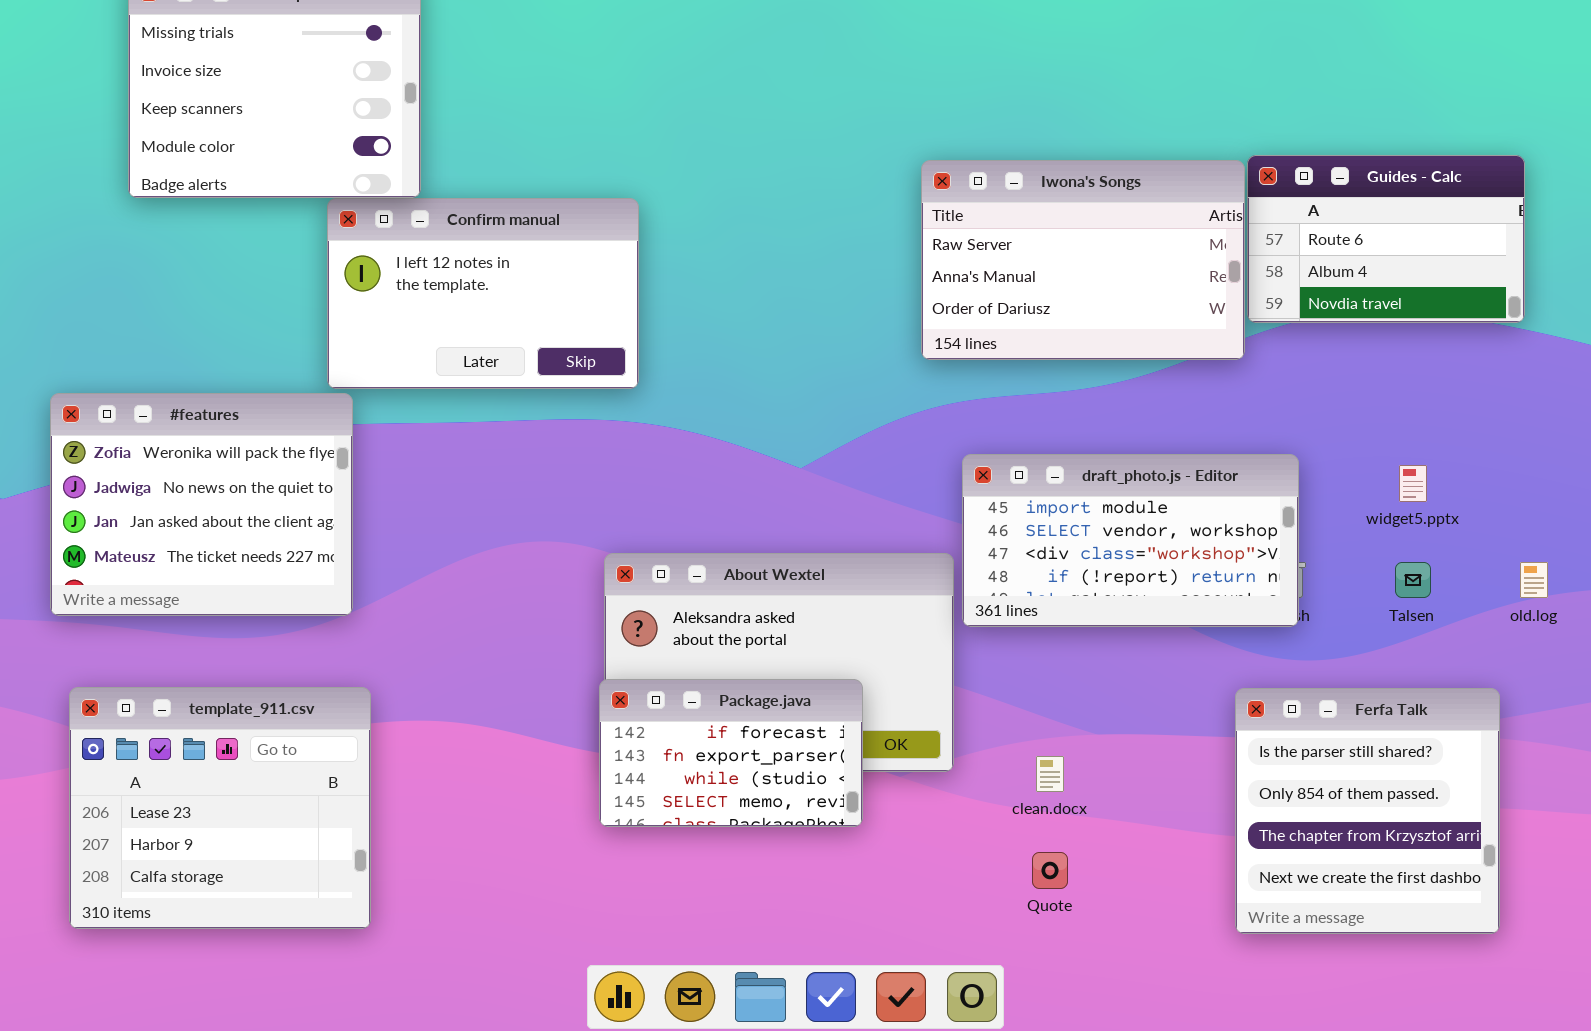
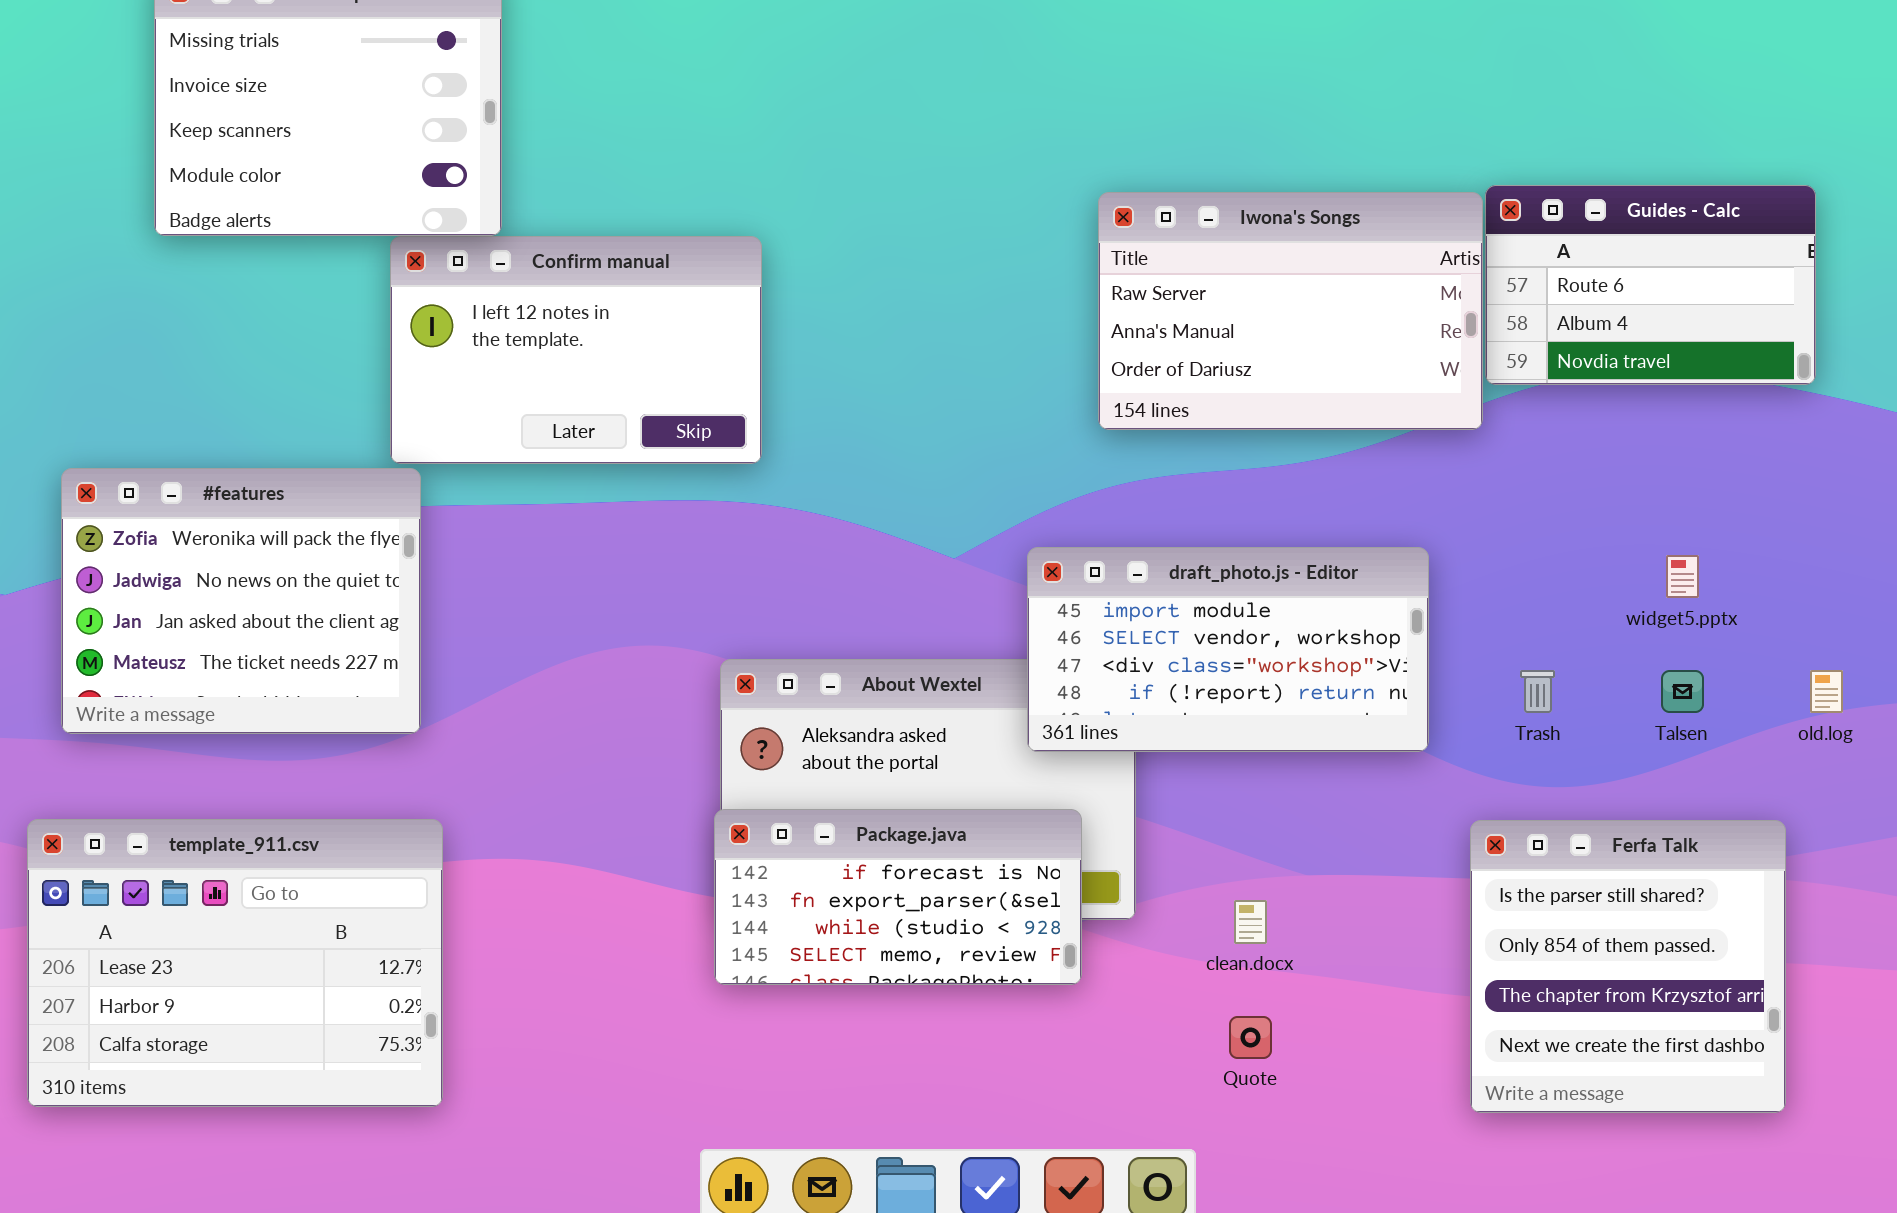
draft_photo.js - Editor: [962,454,1299,627] -> [1027,547,1429,752], moved
Package.java: [599,679,863,827] -> [714,809,1082,985], resized
template_911.csv: [69,687,371,929] -> [27,819,443,1107], resized

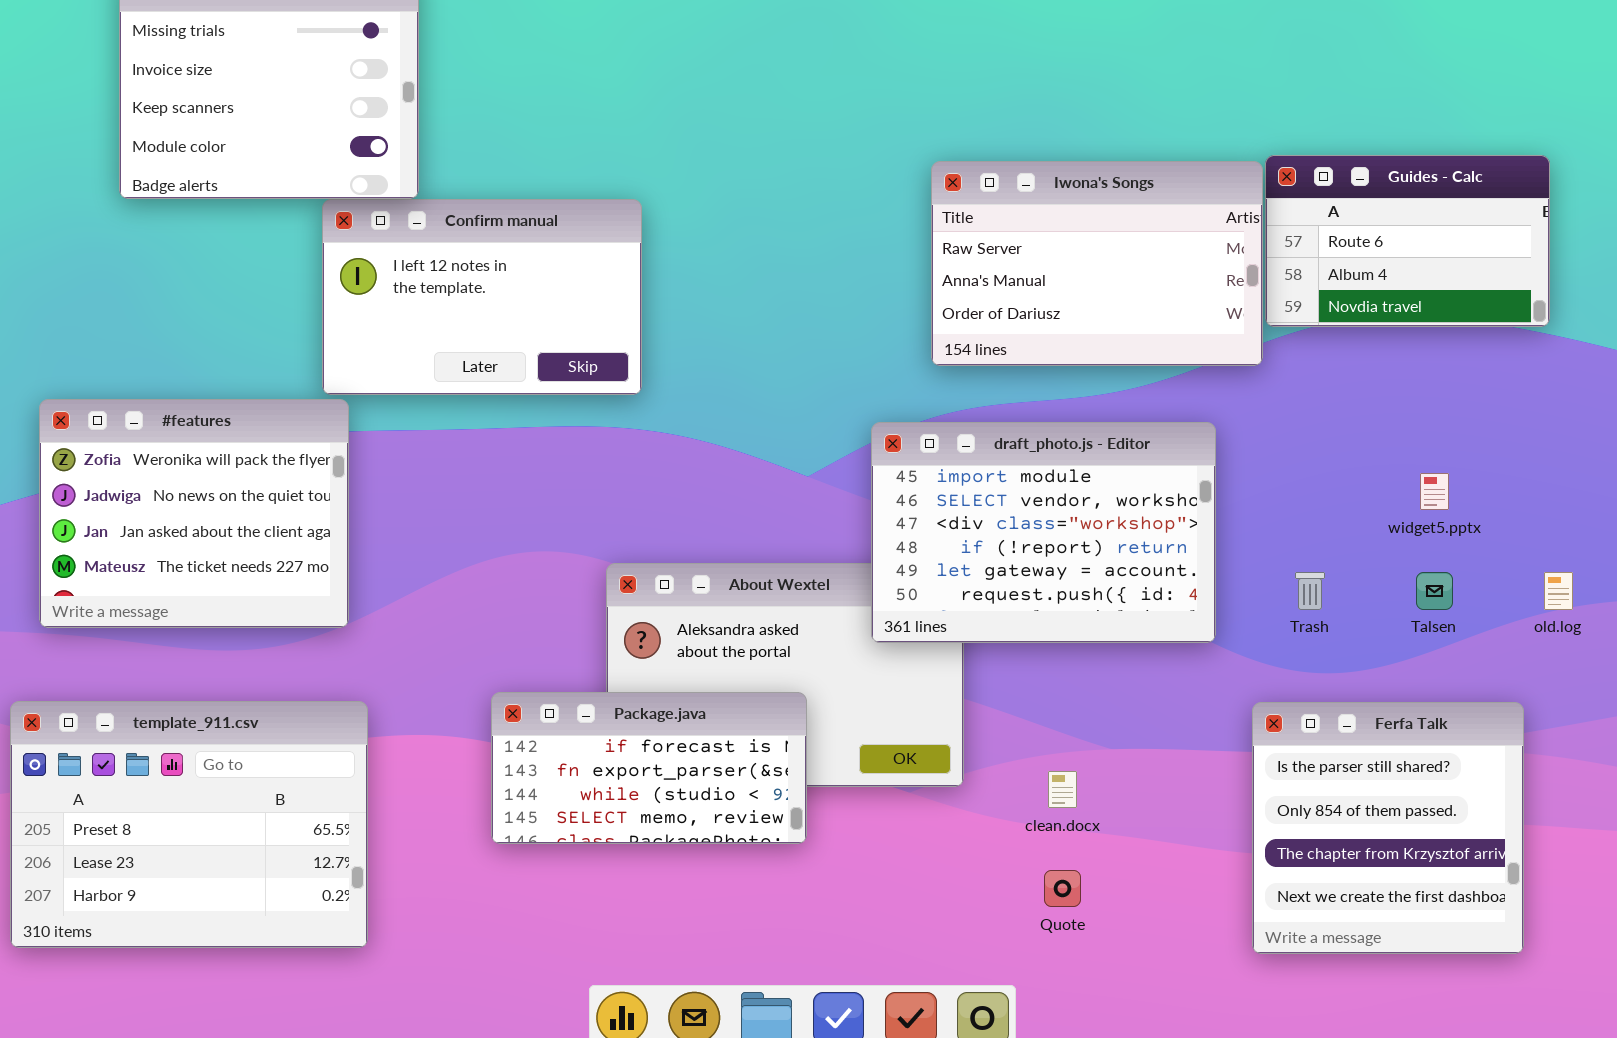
draft_photo.js - Editor: [1027,547,1429,752] -> [871,422,1216,643], resized
Package.java: [714,809,1082,985] -> [491,692,807,844], moved
template_911.csv: [27,819,443,1107] -> [10,701,368,948], scrolled up 1 row

